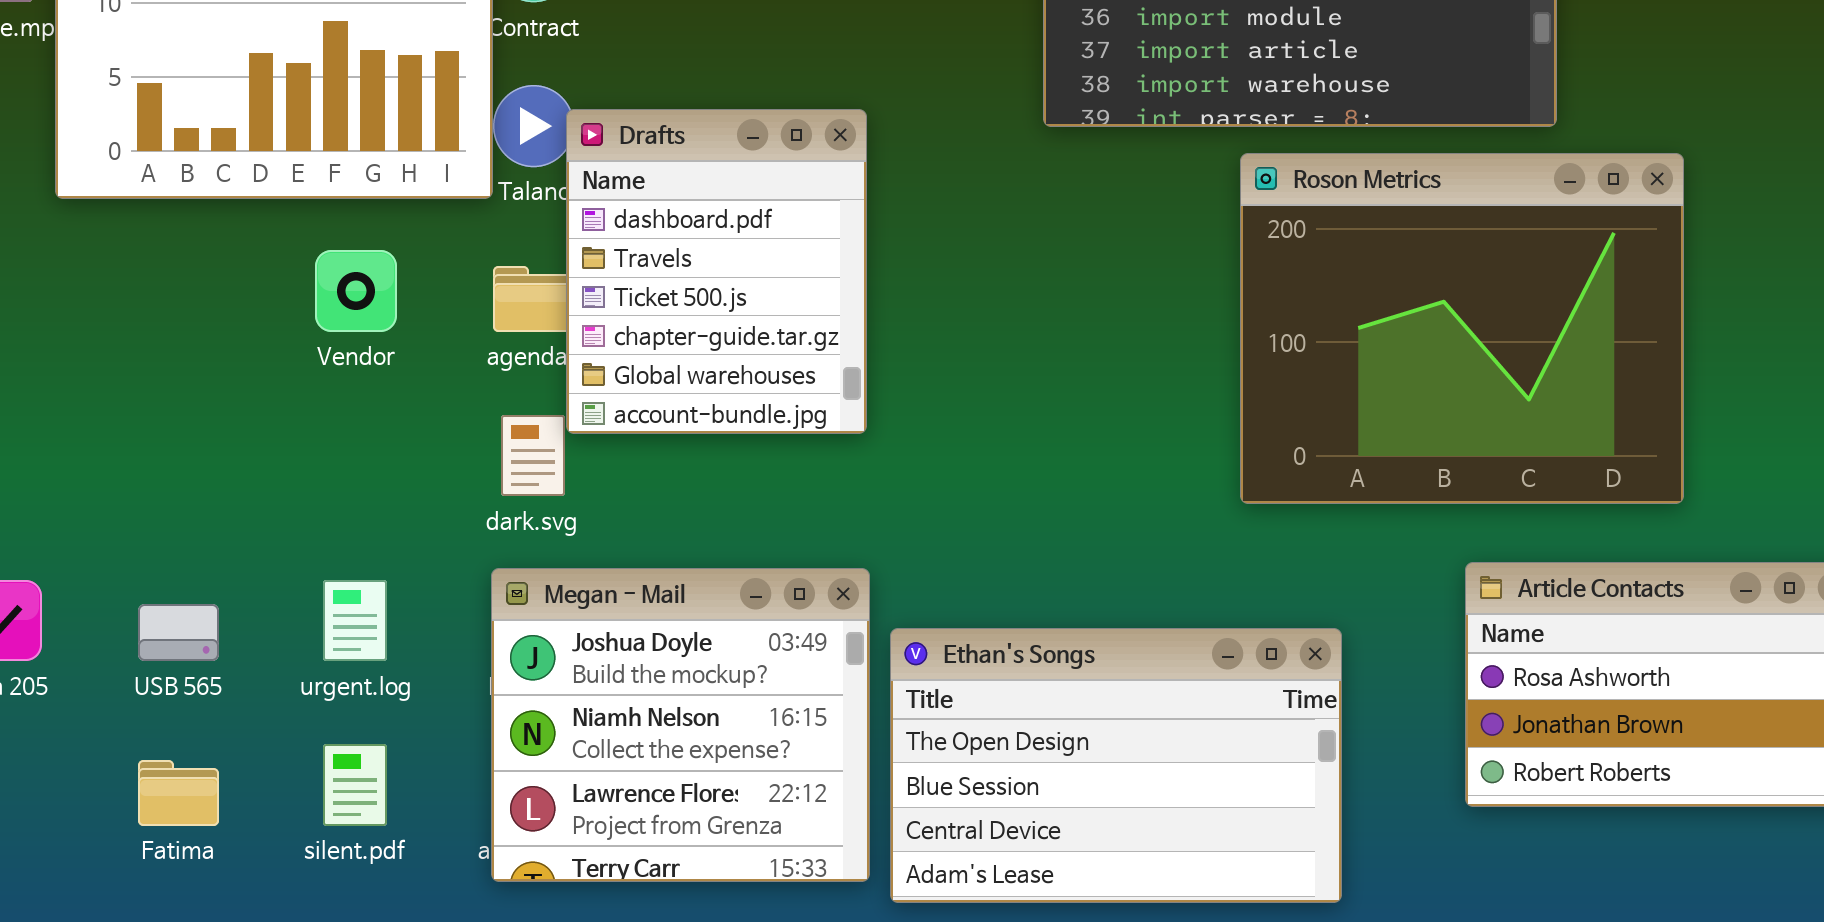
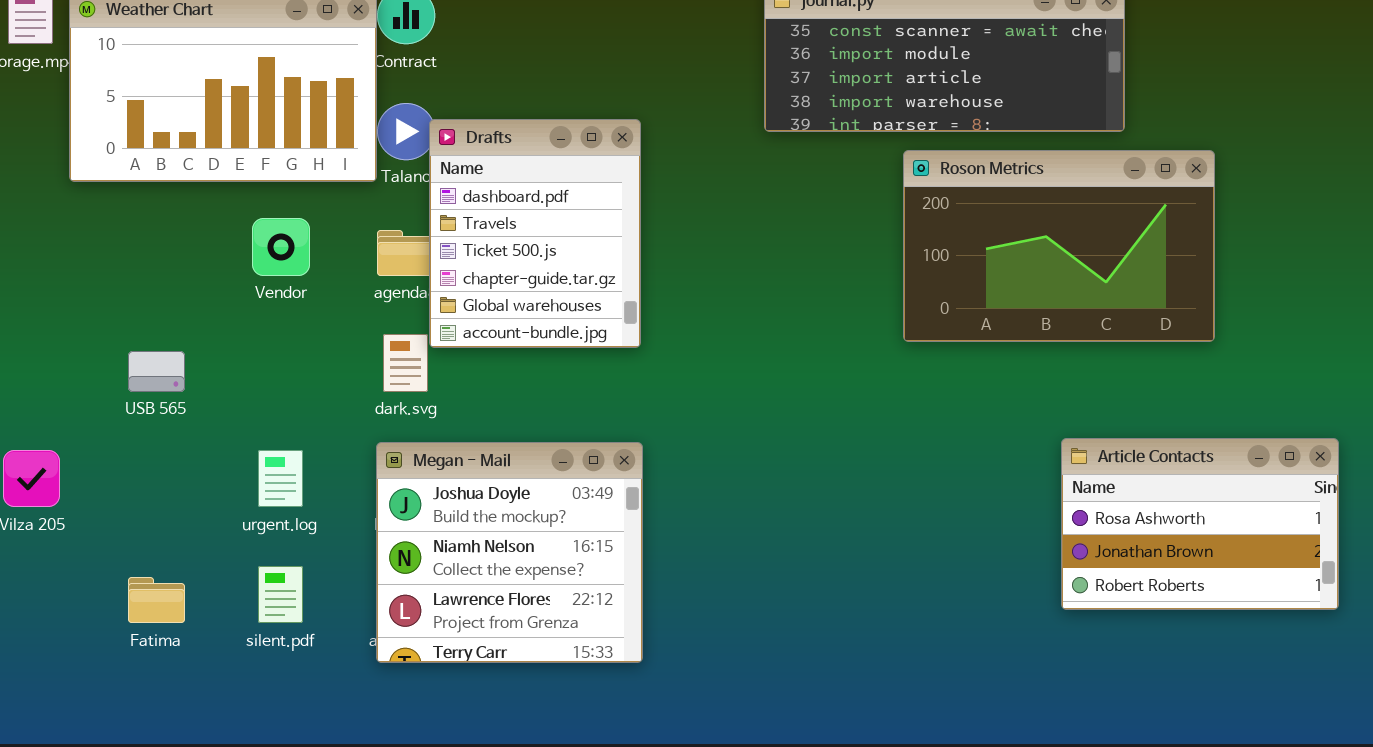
Roson Metrics: [1240,153,1684,504] -> [903,150,1215,342], resized
USB 565: [138,604,219,661] -> [128,351,185,392], moved
Ethan's Songs: [890,628,1342,903] -> none, closed

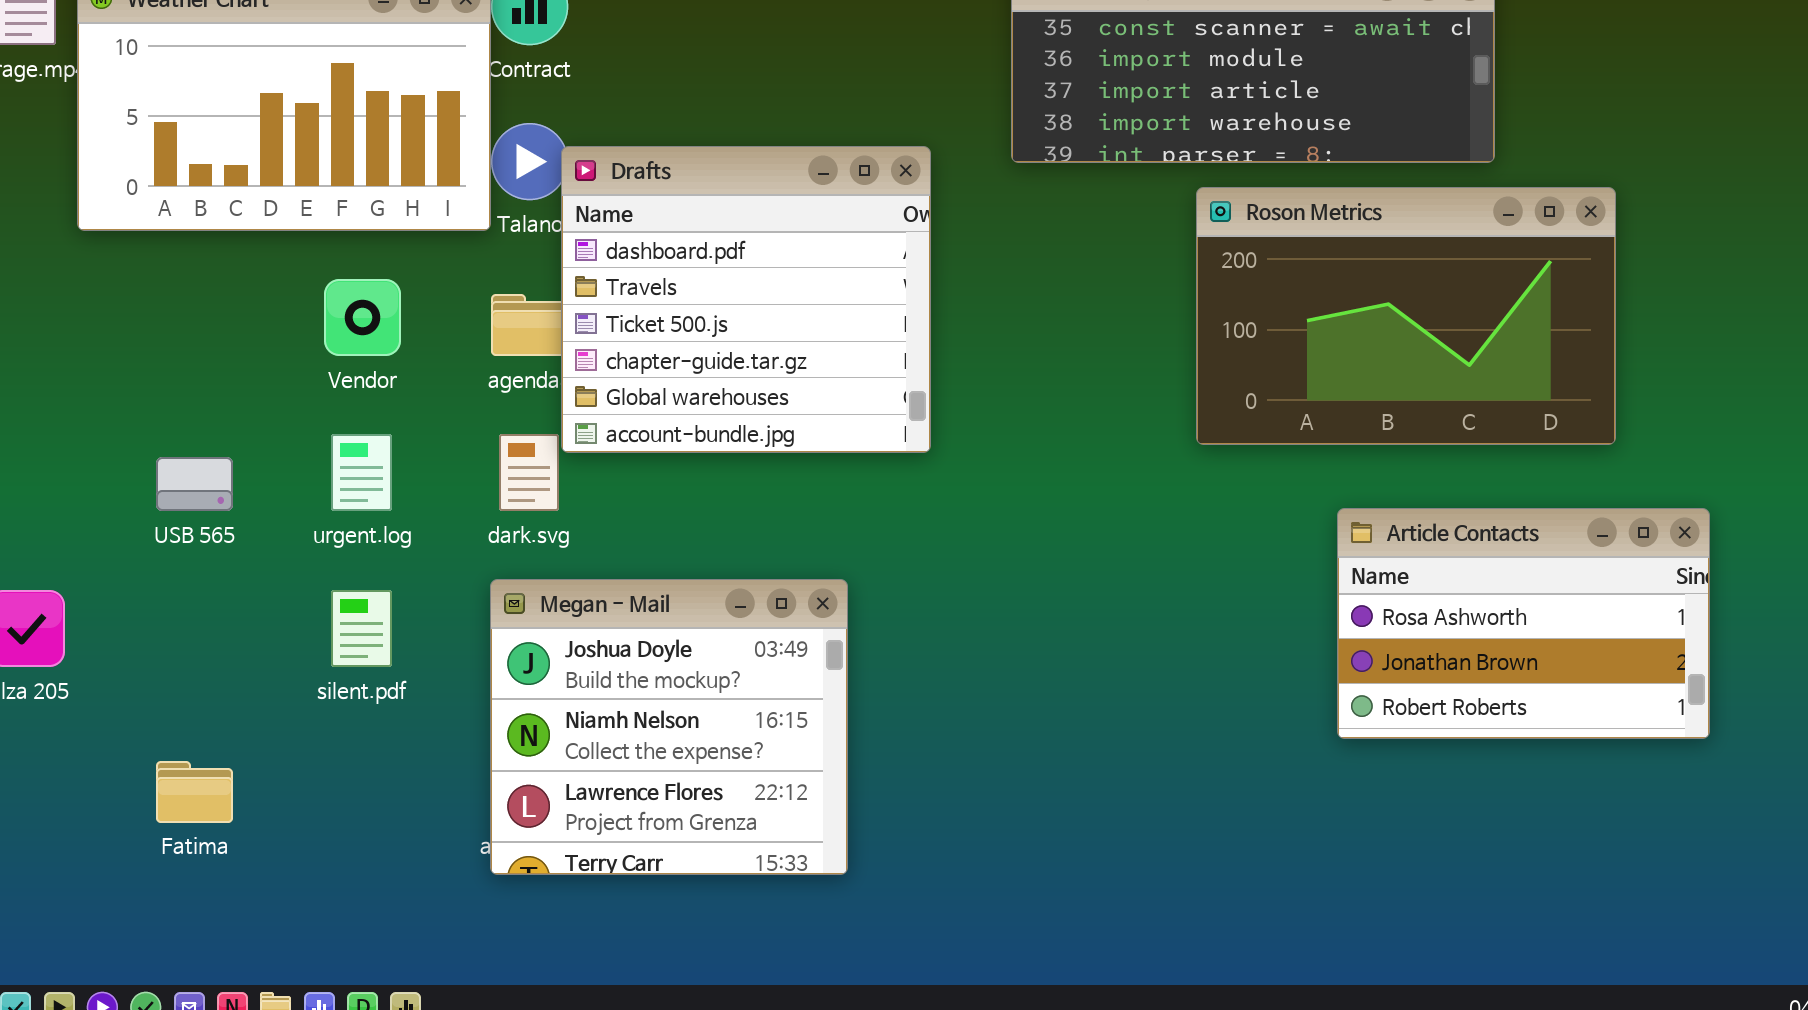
Drafts: [429,119,641,348] -> [561,146,931,453], resized
Article Contacts: [1061,438,1339,610] -> [1337,508,1710,739], moved
urgent.log: [258,450,303,507] -> [331,434,392,511], moved
silent.pdf: [258,566,303,623] -> [331,590,392,667], moved

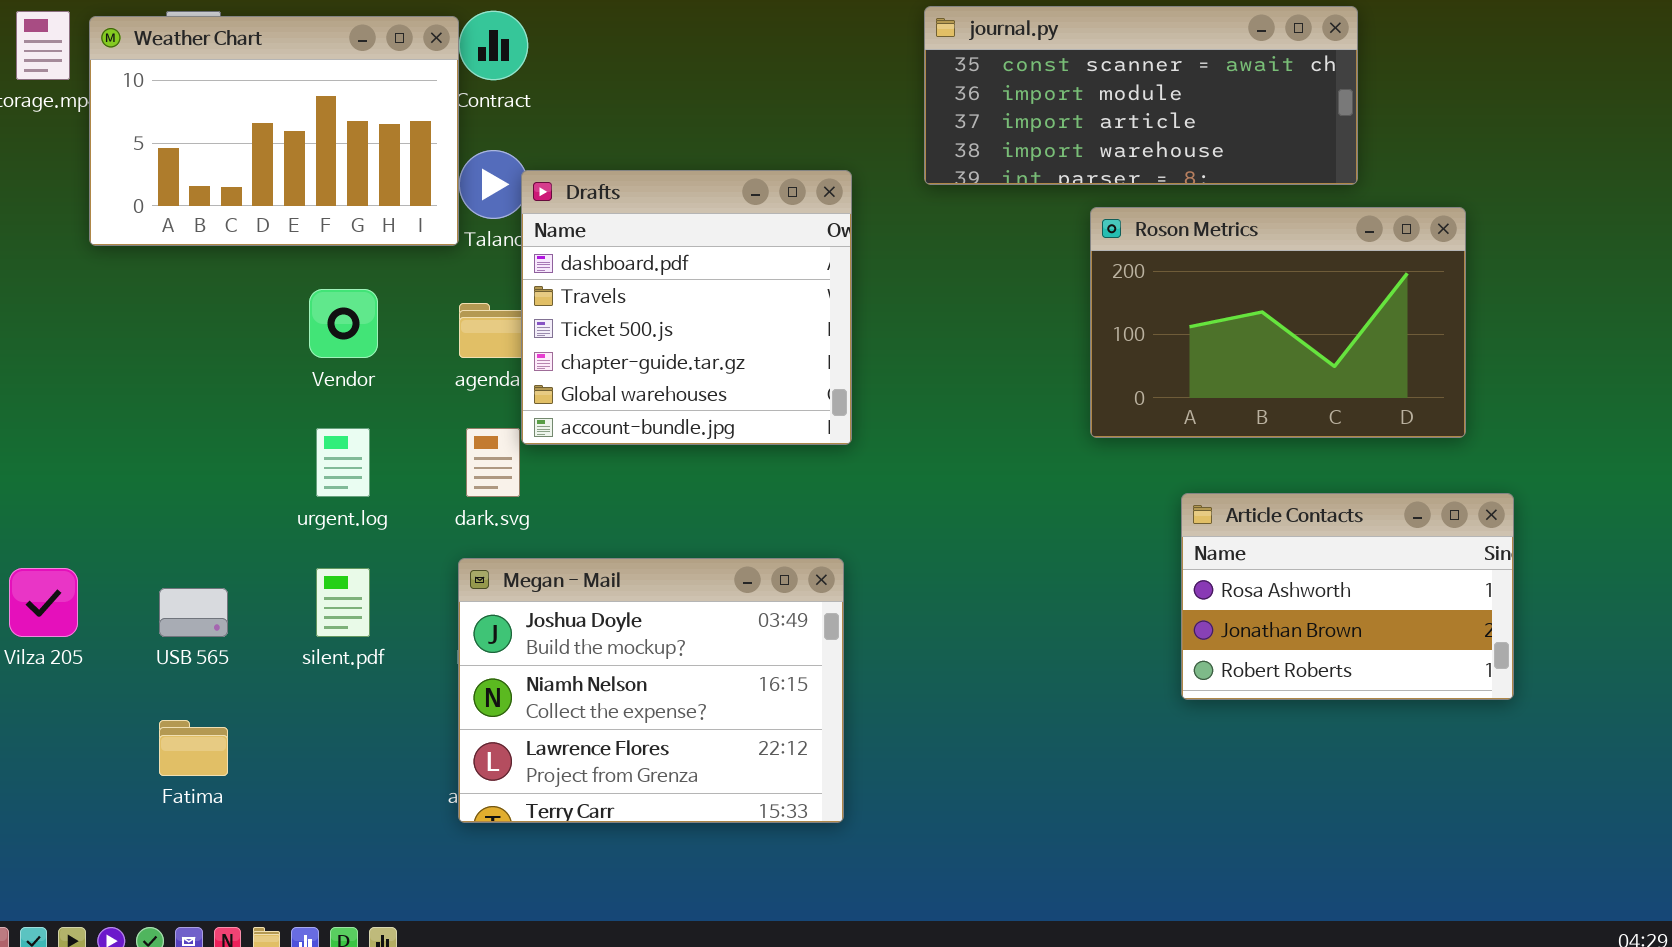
USB 565: [156,457,233,511] -> [159,588,228,637], moved
Article Contacts: [1337,508,1710,739] -> [1181,493,1514,700], moved
Megan - Mail: [490,579,848,875] -> [458,558,844,823], resized

